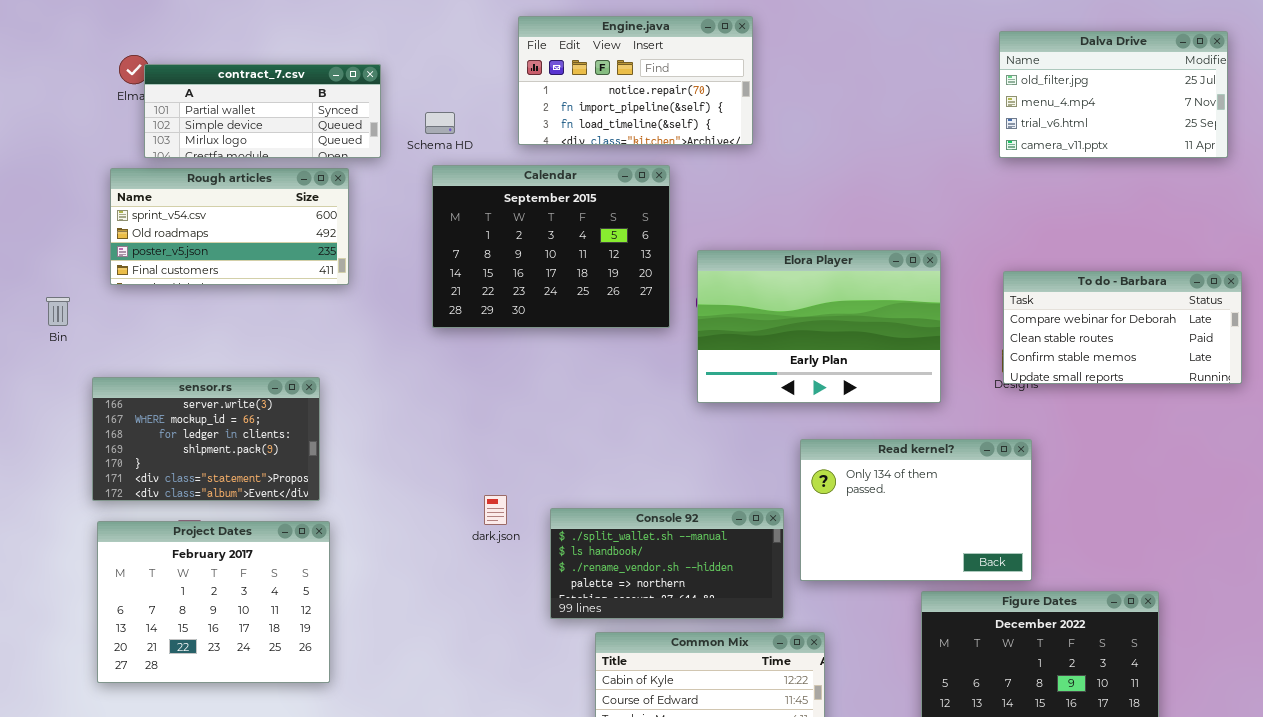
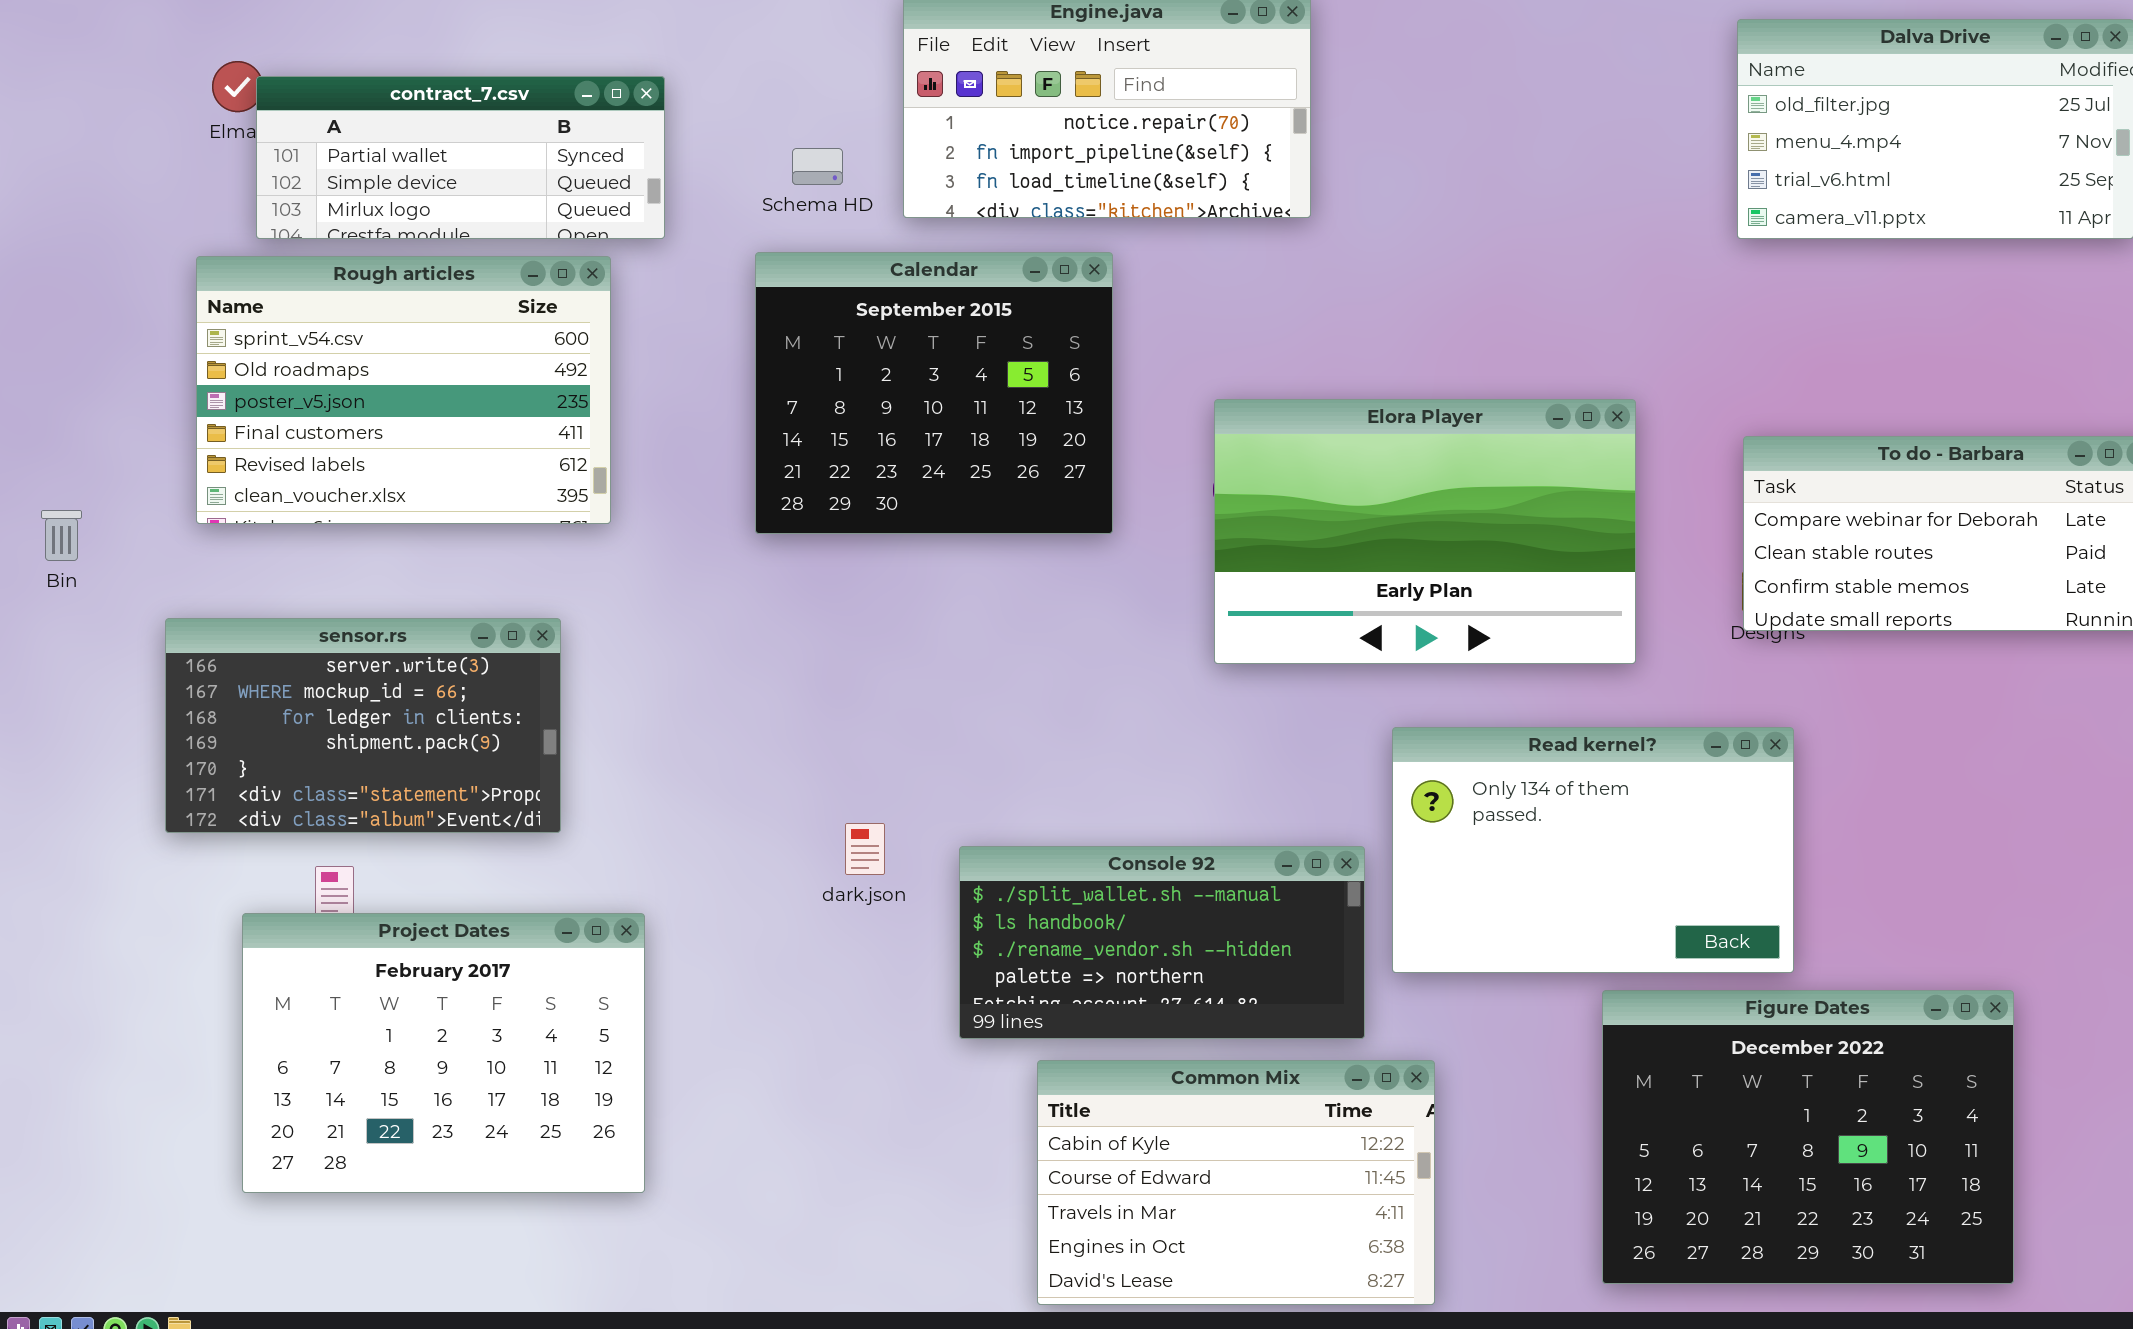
Schema HD: [425,112,455,134] -> [792,148,843,185], moved
Calendar: [432,165,670,328] -> [755,252,1113,534], resized
Rough articles: [110,168,349,285] -> [196,256,611,524], resized
Bin: [46,297,70,326] -> [41,510,82,561], moved
Project Dates: [97,521,330,683] -> [242,913,645,1193], moved

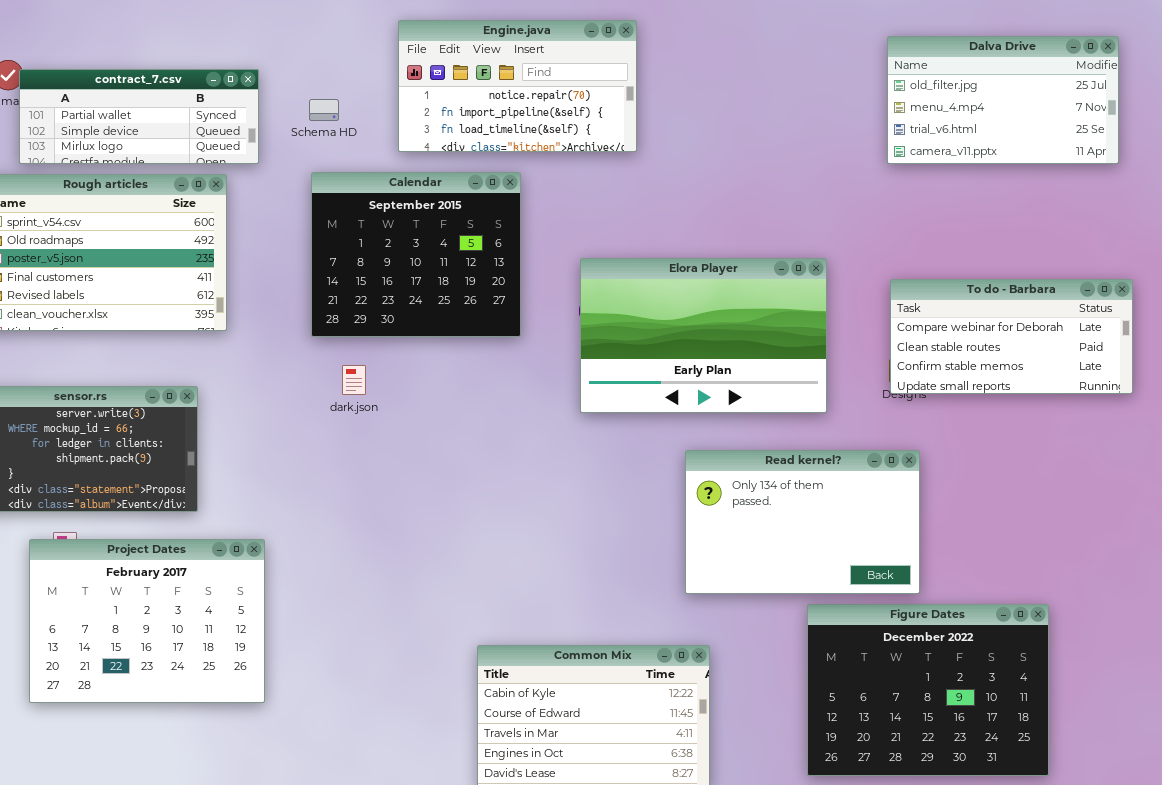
Schema HD: [792,148,843,185] -> [309,99,339,121], moved
dark.json: [845,823,885,875] -> [342,365,366,395], moved
Console 92: [959,846,1365,1039] -> none, closed
Project Dates: [242,913,645,1193] -> [29,539,265,703], moved

